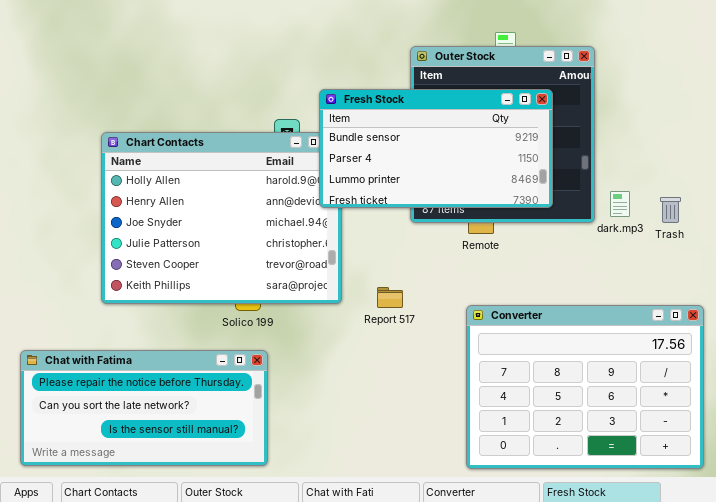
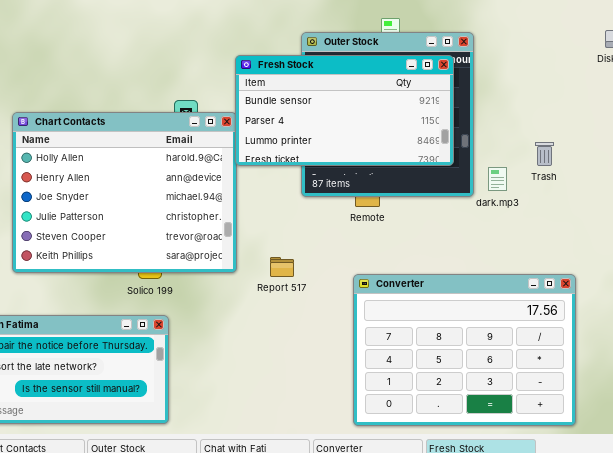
Fresh Stock: [319,89,553,208] -> [235,55,454,166], moved
Trash: [660,197,681,223] -> [535,142,554,166], moved

